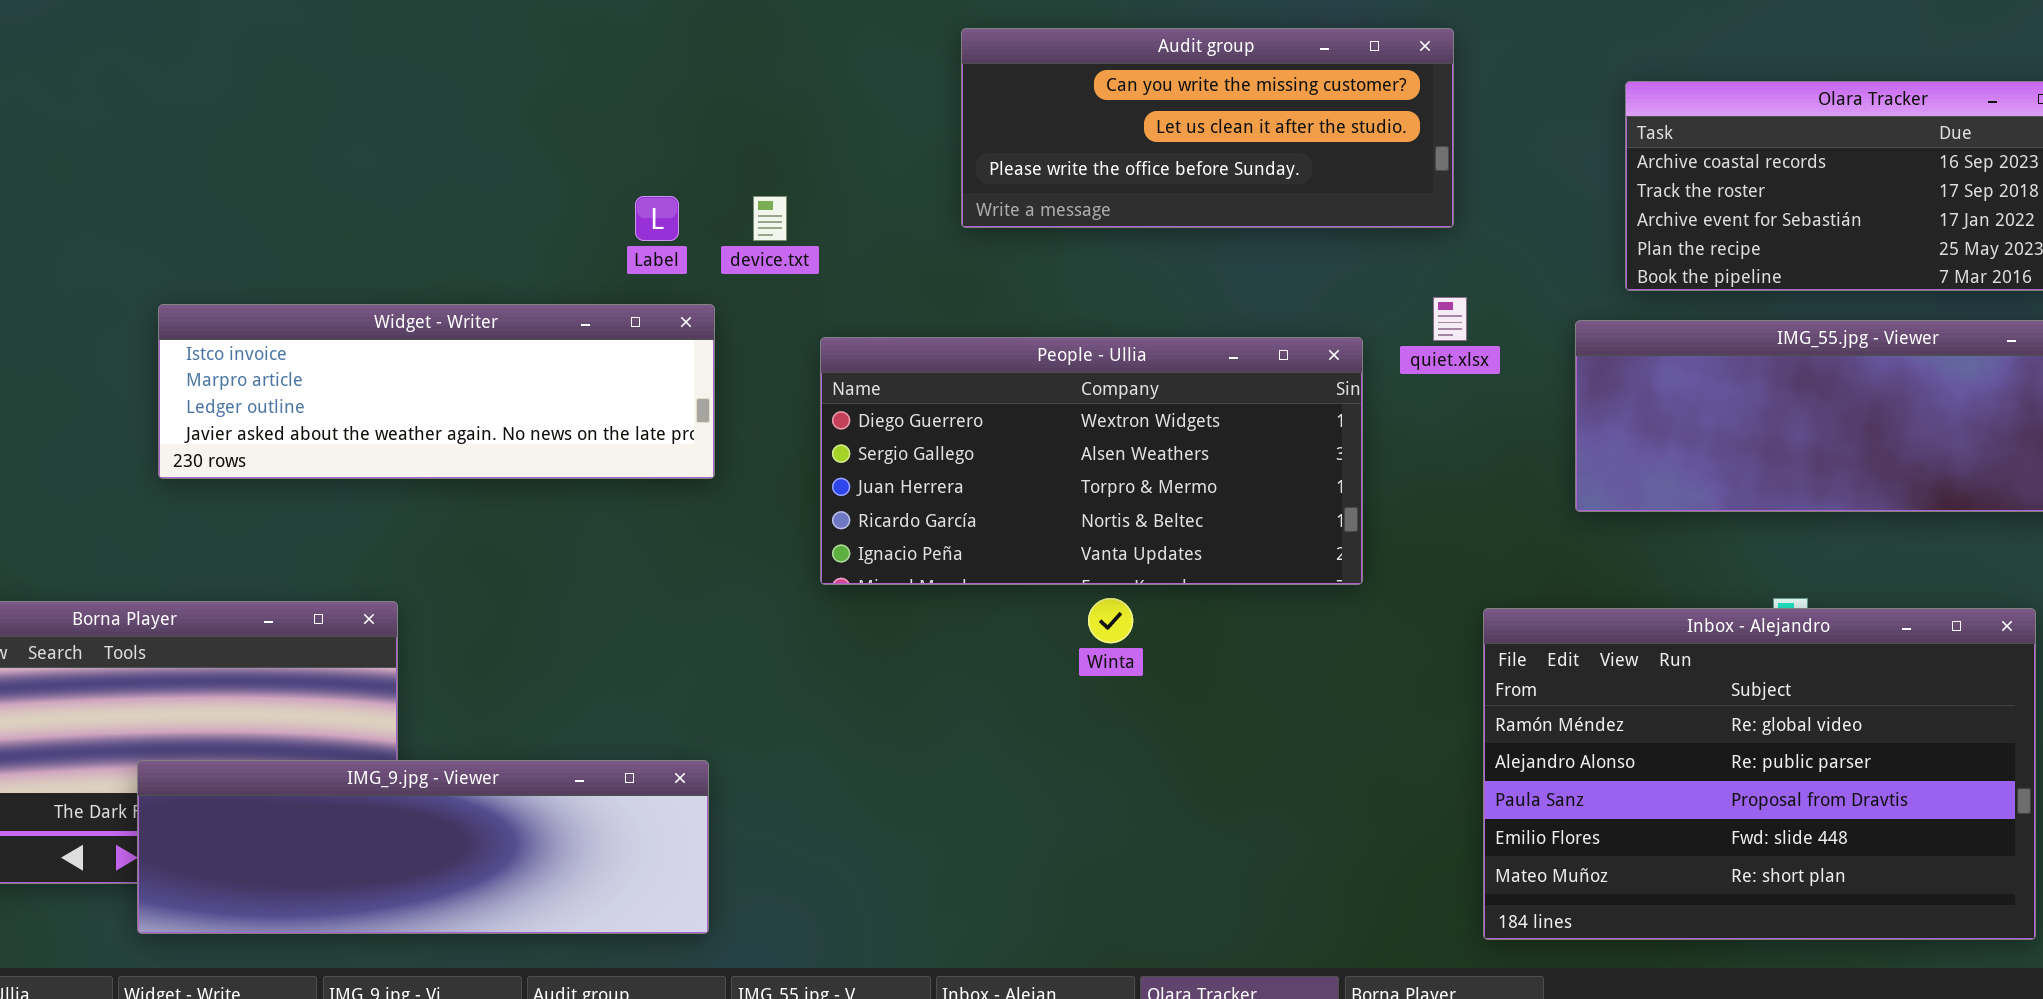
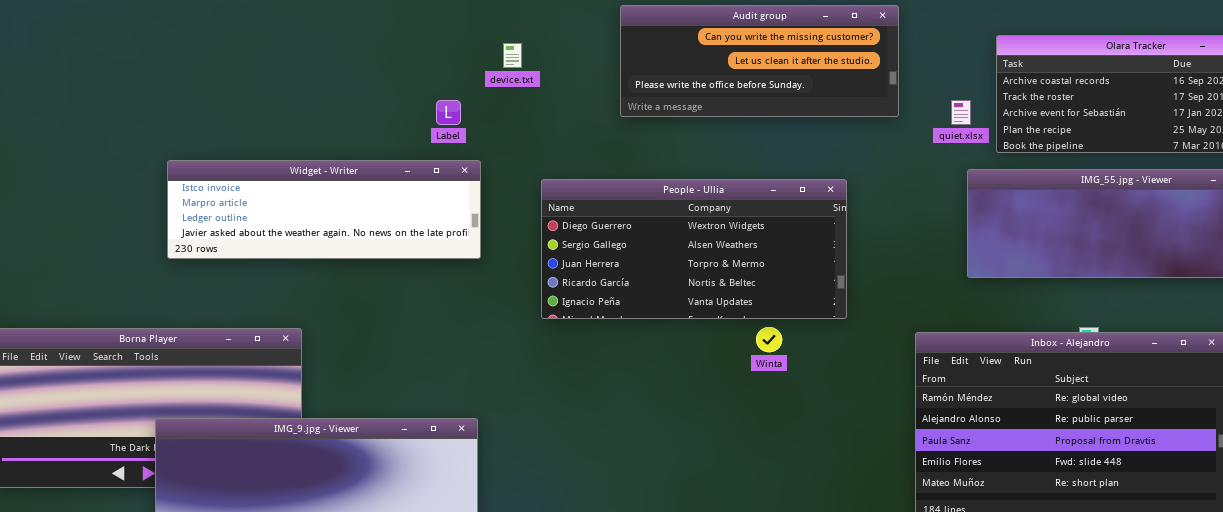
device.txt: [753,196,787,241] -> [503,43,522,68], moved
quiet.xlsx: [1433,297,1467,341] -> [951,100,971,125], moved
Winta: [1088,598,1133,643] -> [756,327,782,352], moved

